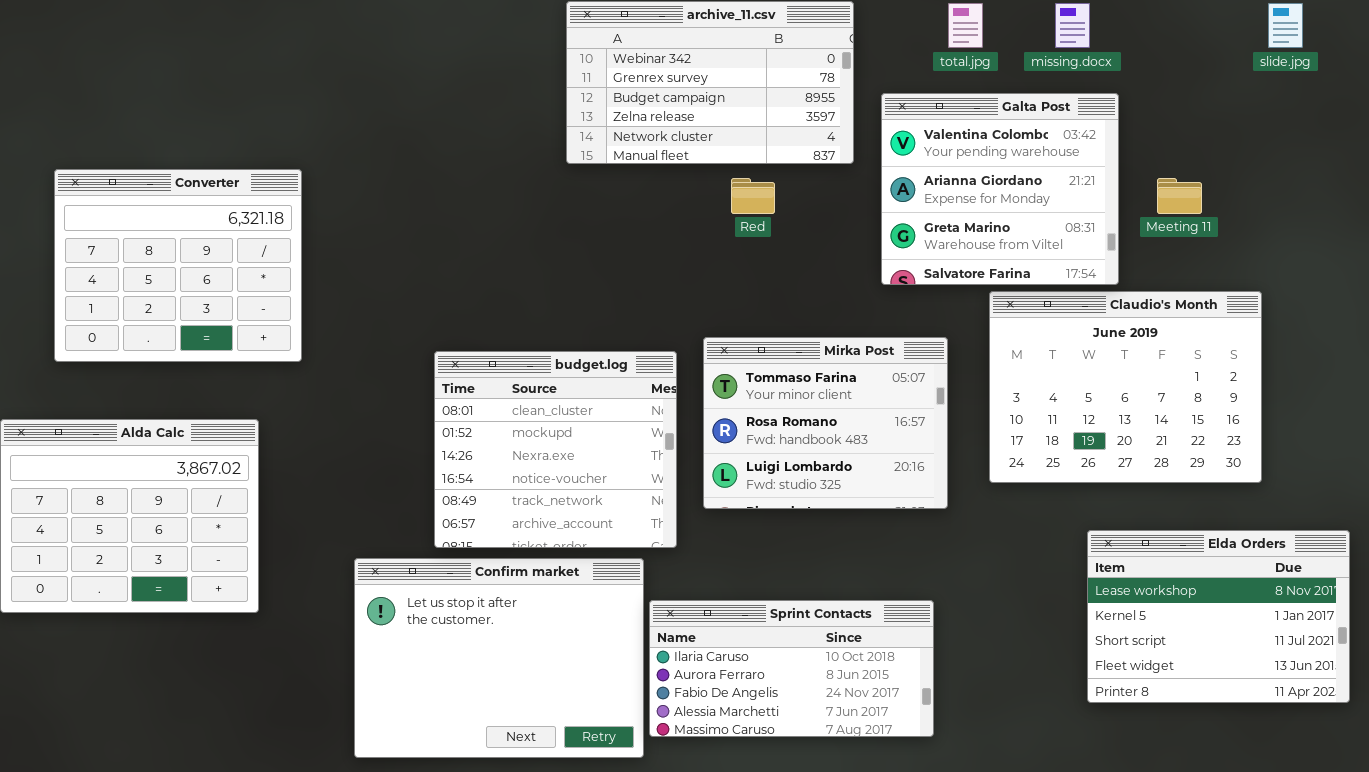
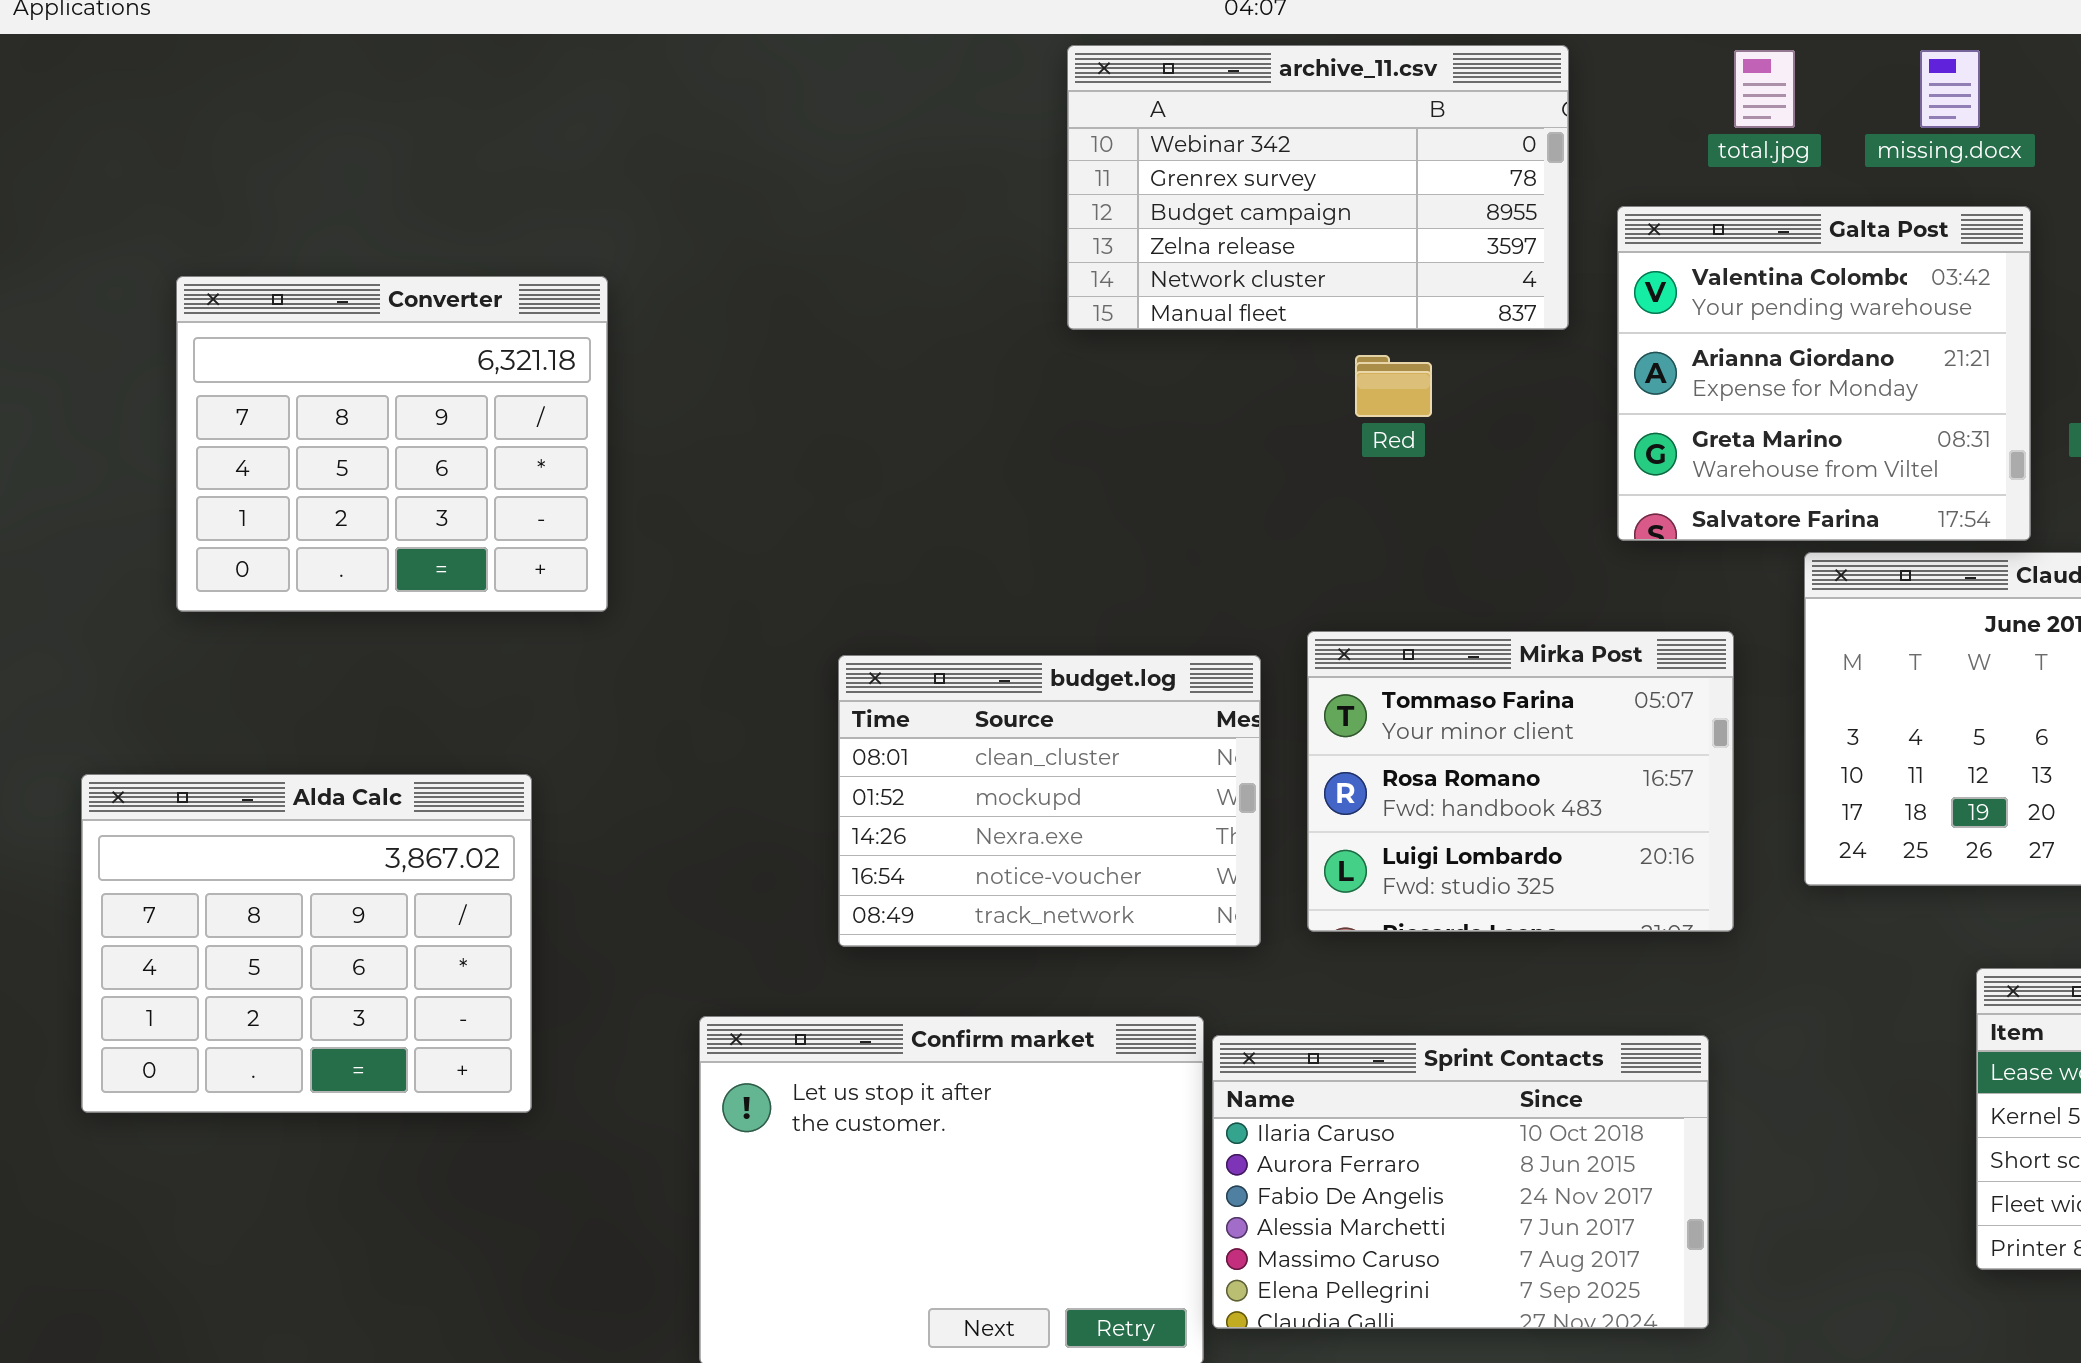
Converter: [54,169,302,362] -> [176,276,608,612], moved
budget.log: [434,351,677,548] -> [838,655,1261,947], resized
Sprint Contacts: [649,600,934,737] -> [1212,1035,1709,1329], resized

